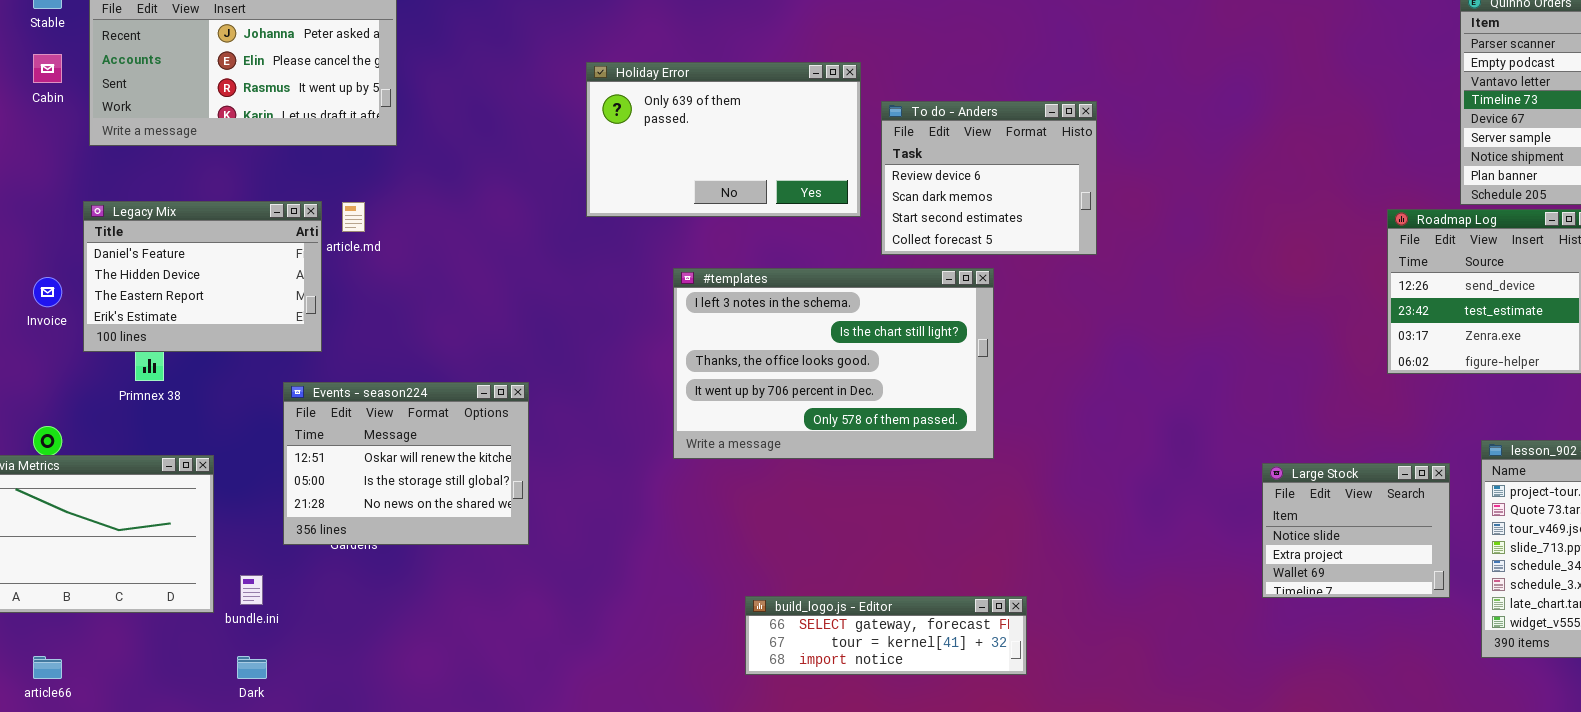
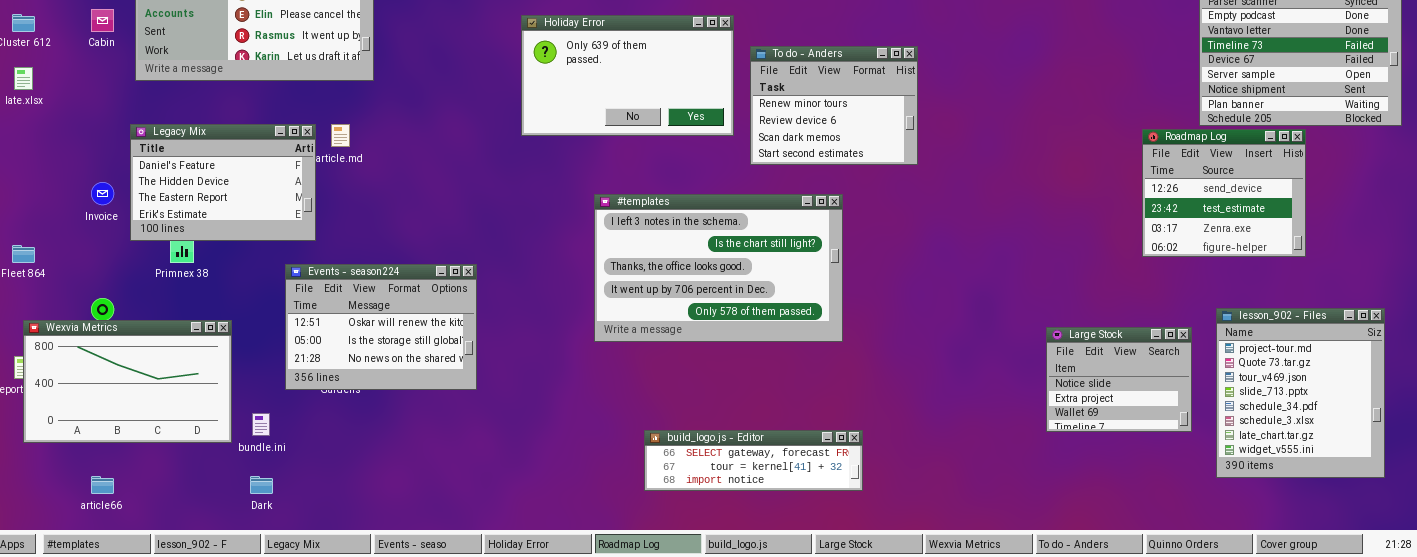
To do - Anders: [881,101,1097,255] -> [750,46,918,165], scrolled up 1 row
#templates: [673,268,994,459] -> [594,194,843,342], moved

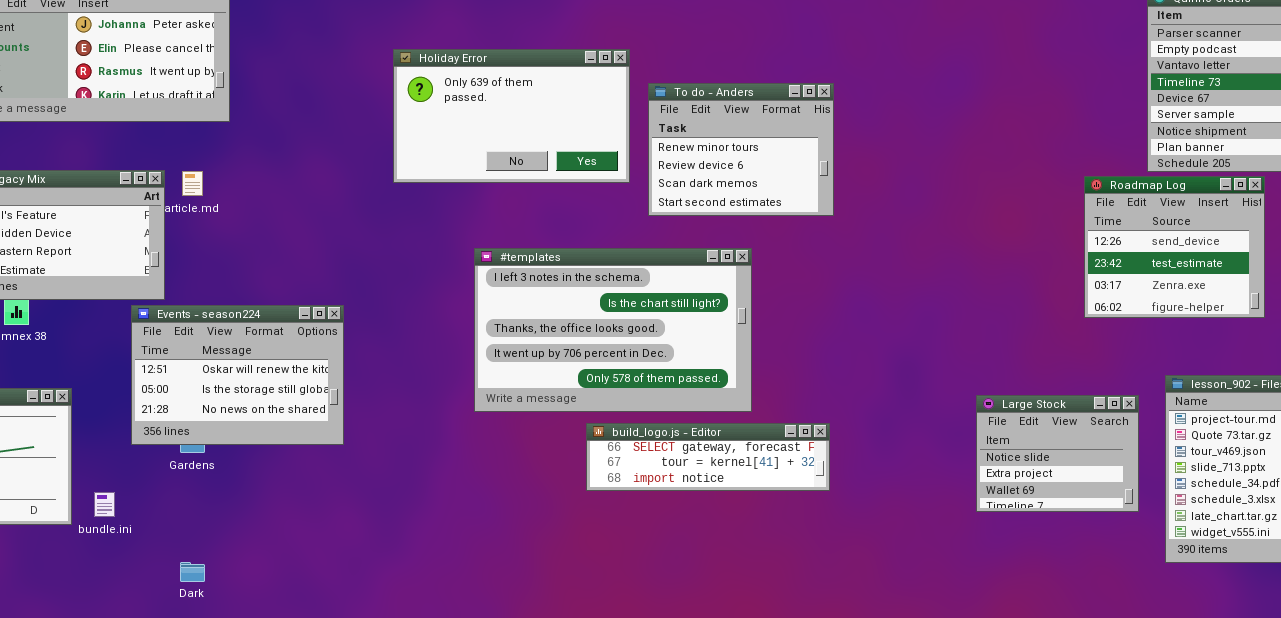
Events - season224: [285,264,477,390] -> [131,305,344,445], moved
build_logo.js - Editor: [644,430,863,491] -> [586,423,830,491], moved
Dark: [250,476,273,494] -> [180,562,205,582], moved

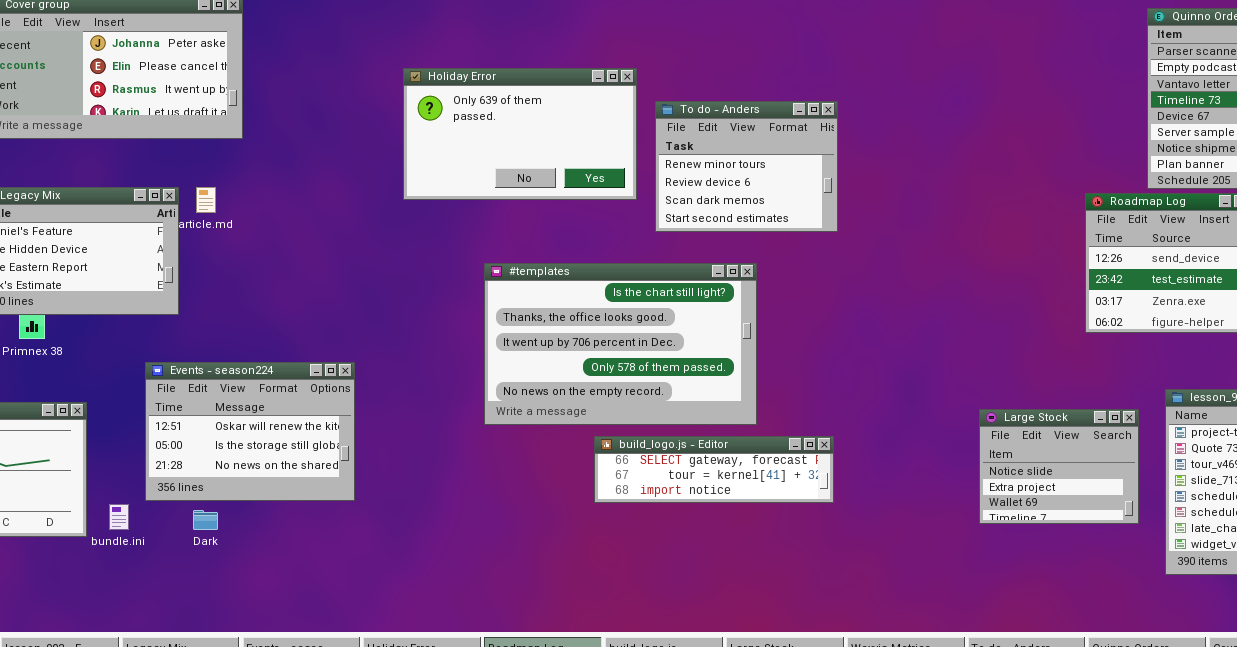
#templates: [474,248,752,412] -> [484,263,757,425], scrolled down 1 row
Events - season224: [131,305,344,445] -> [145,362,355,501], moved
Dark: [180,562,205,582] -> [193,510,218,530], moved

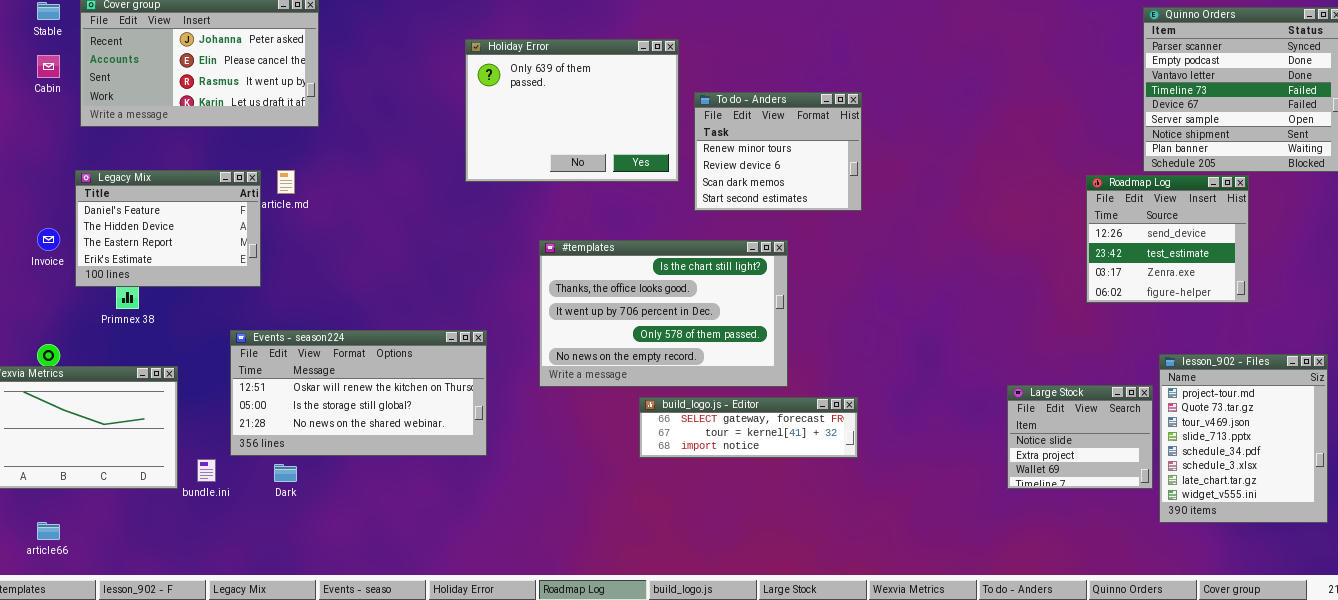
Holiday Error: [403,68,637,200] -> [465,39,679,182], resized
Events - season224: [145,362,355,501] -> [230,330,487,456], resized
Large Stock: [979,409,1139,524] -> [1007,385,1153,489], moved

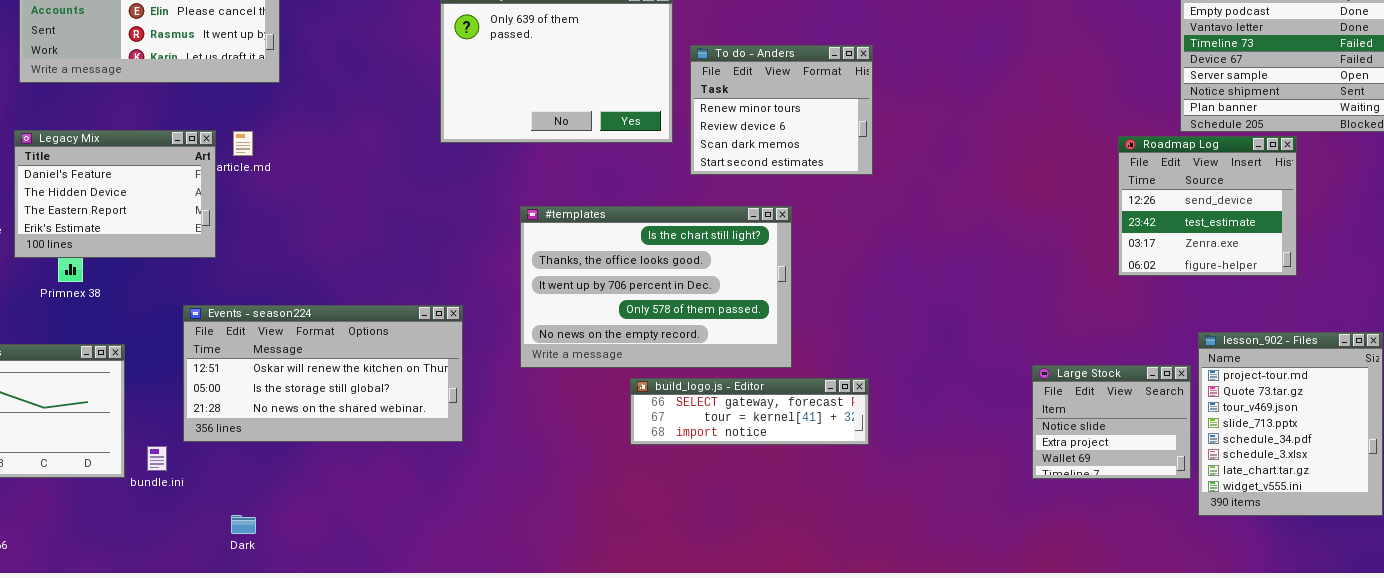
Dark: [274,464,297,482] -> [231,515,256,534], moved

